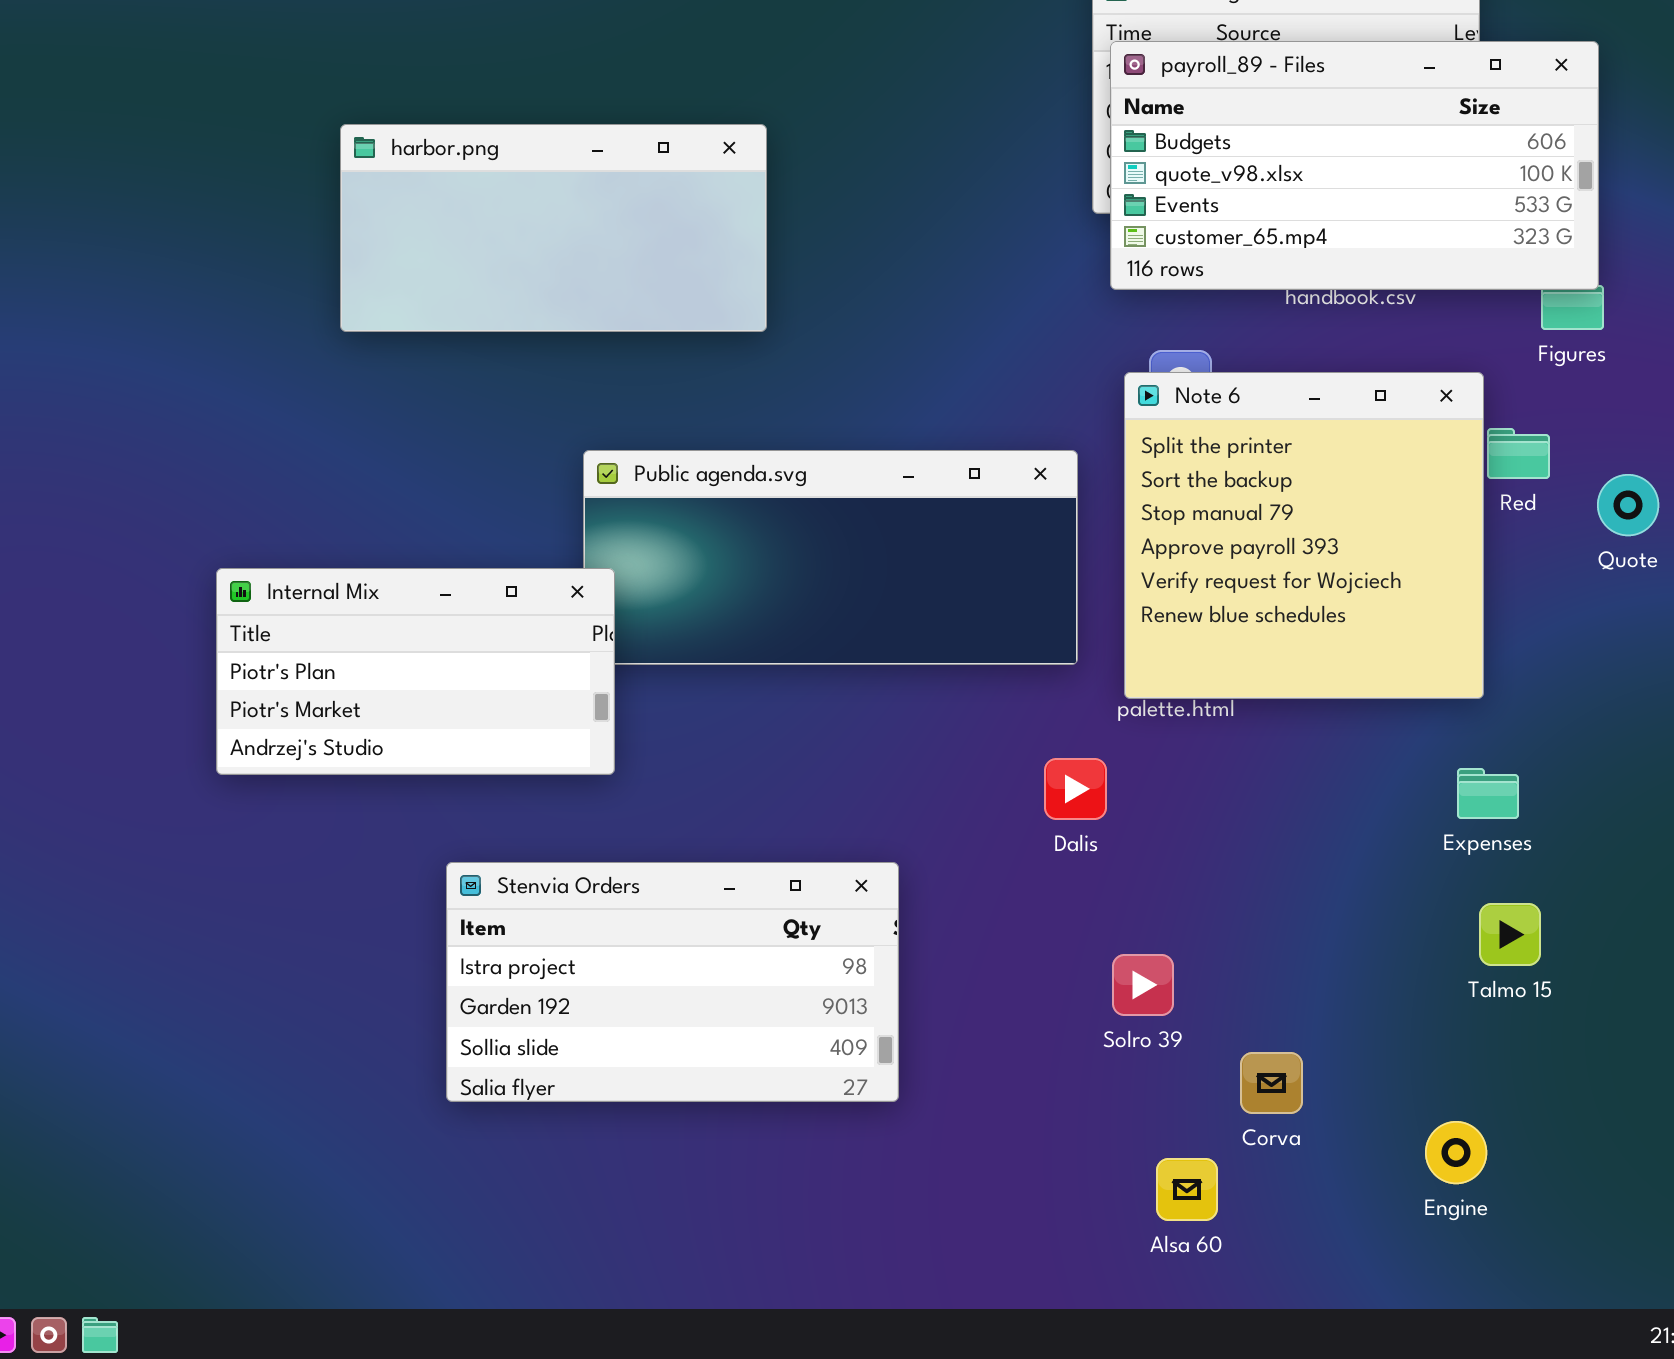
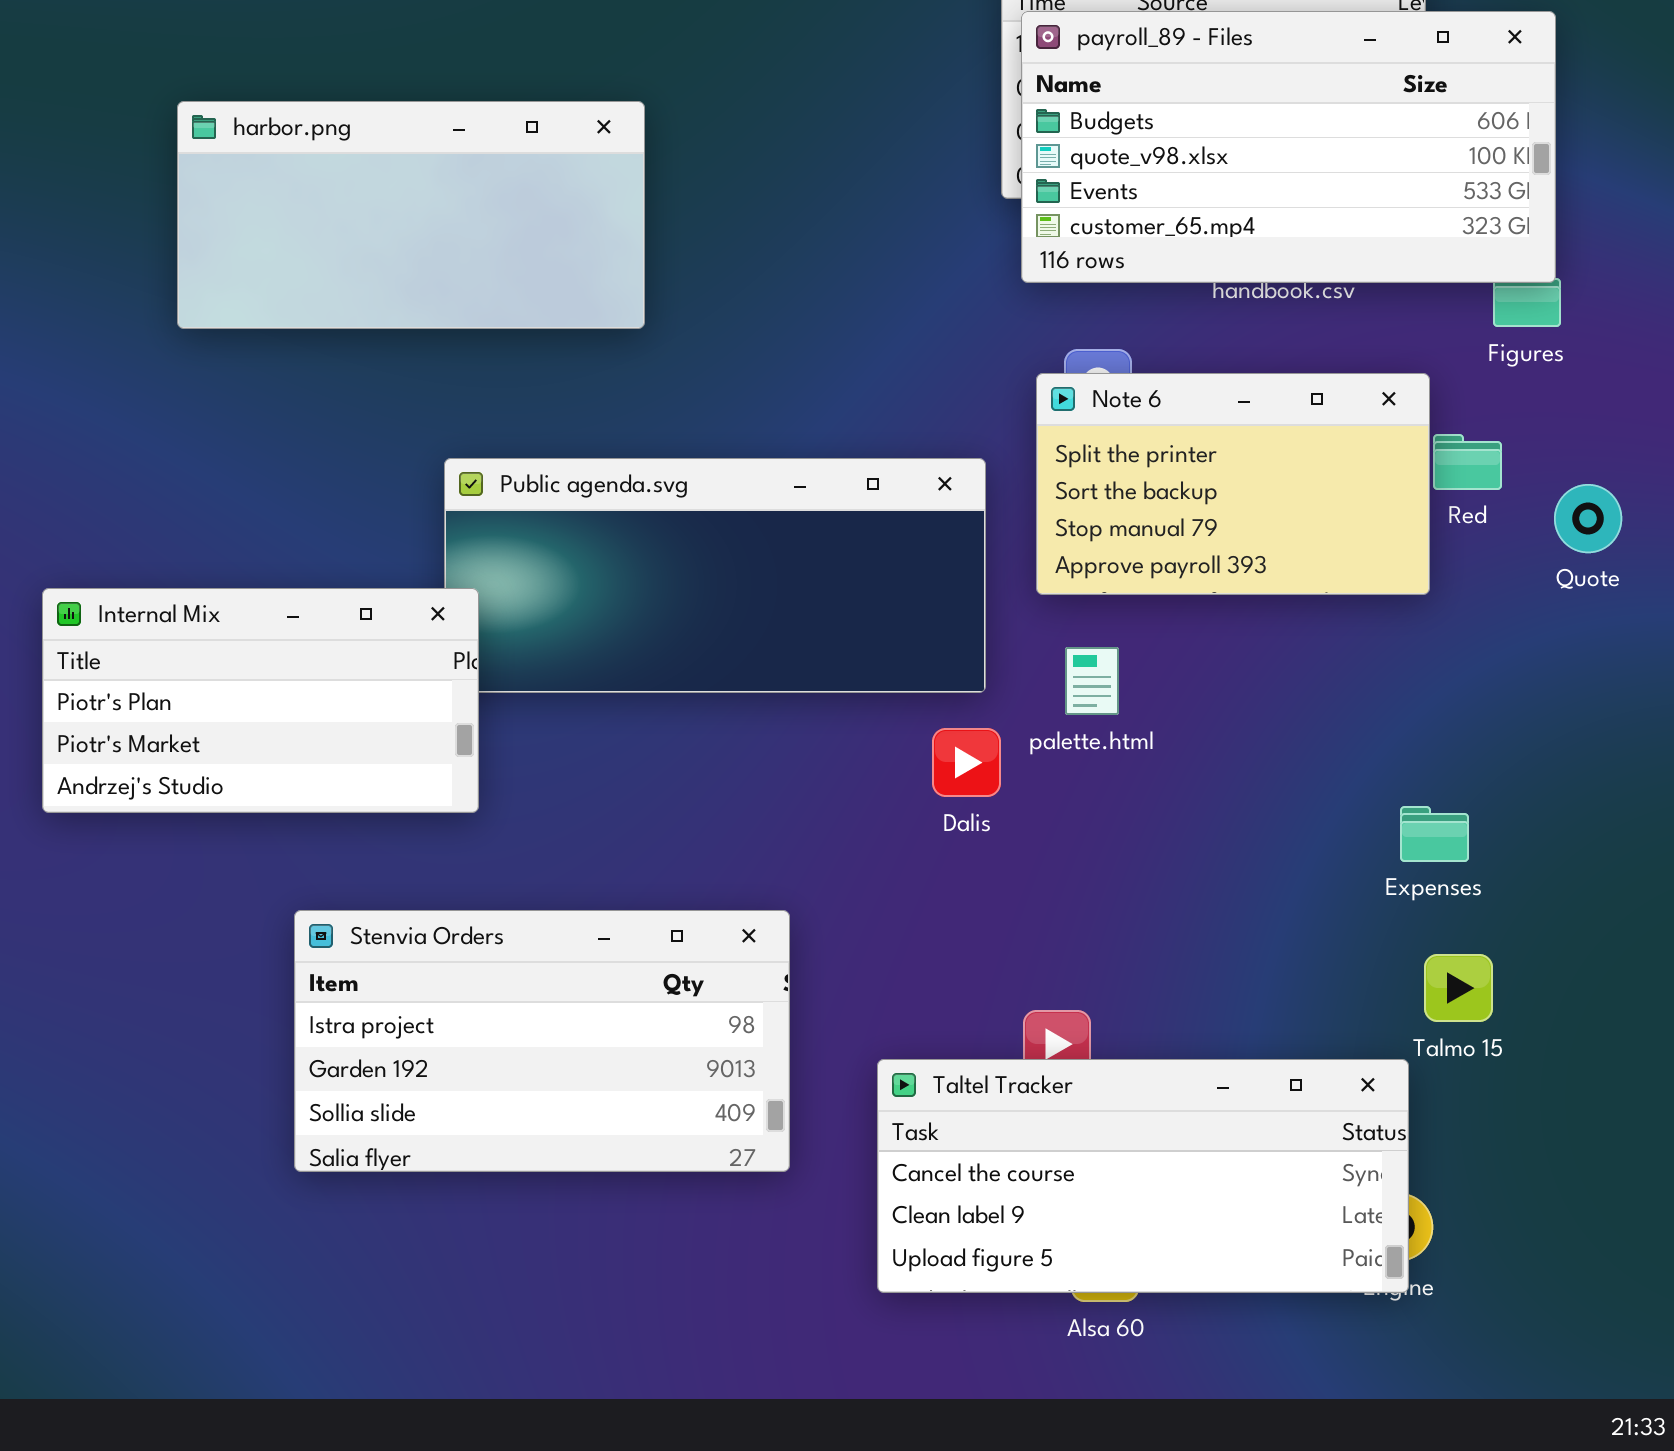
Note 6: [1124,372,1484,699] -> [1036,373,1430,595], resized
Dalis: [1044,758,1107,820] -> [932,728,1001,797], moved
Taltel Tracker: none -> [877,1059,1409,1293], opened

